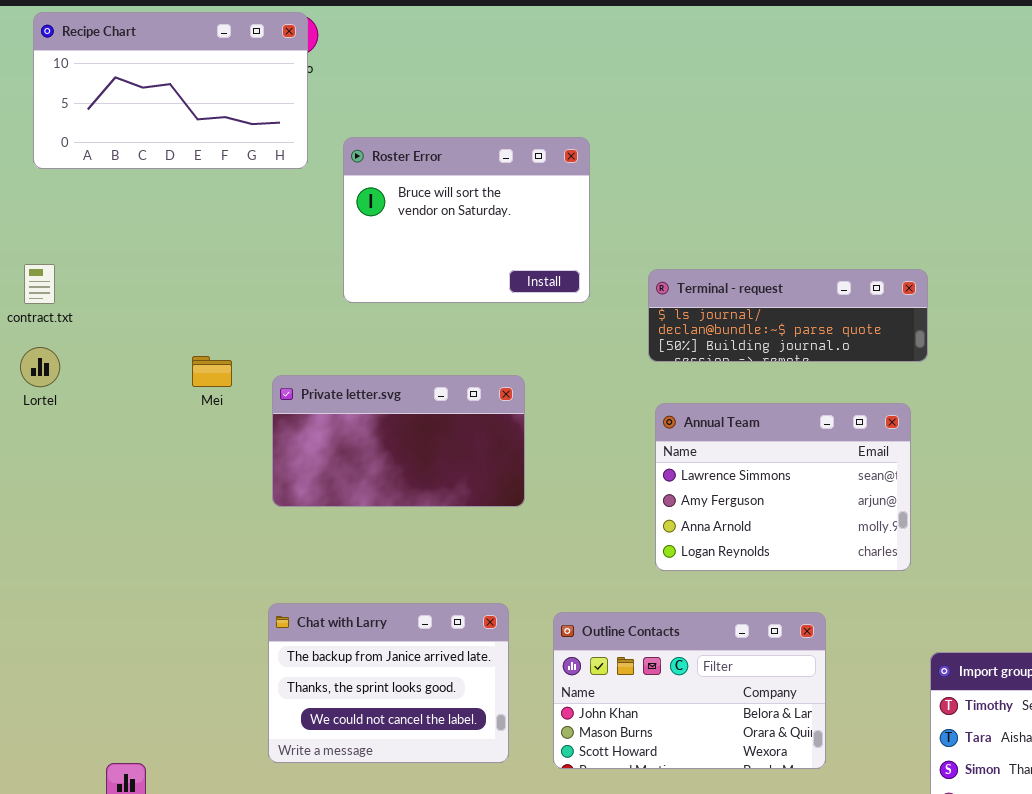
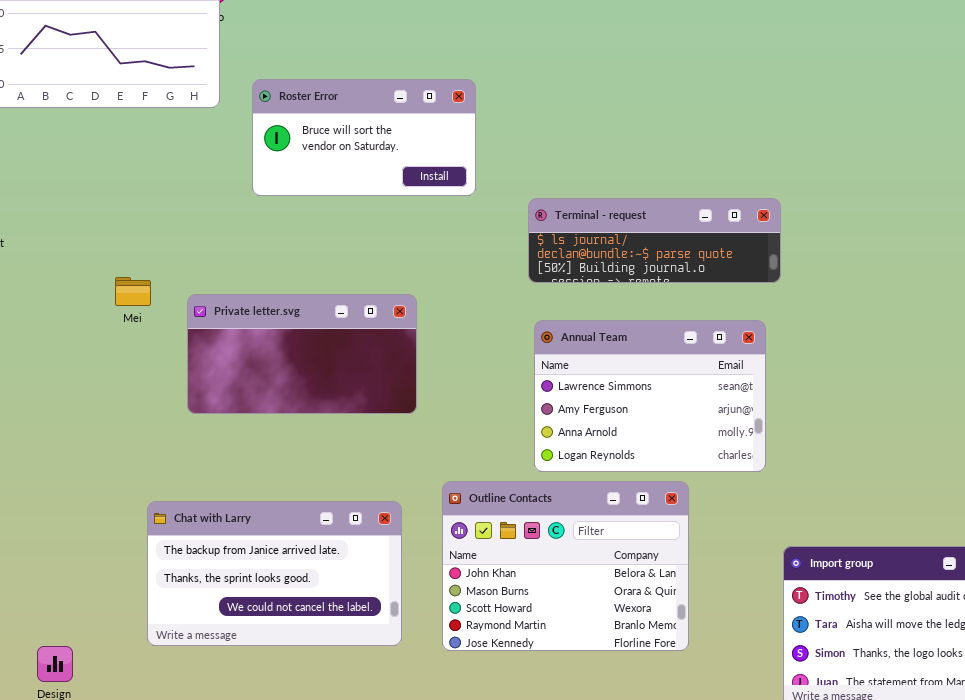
Roster Error: [343,137,590,303] -> [252,79,476,196], resized
Chat with Larry: [268,603,509,763] -> [147,501,402,646], resized
Outline Contacts: [553,612,826,769] -> [442,481,689,651], resized

